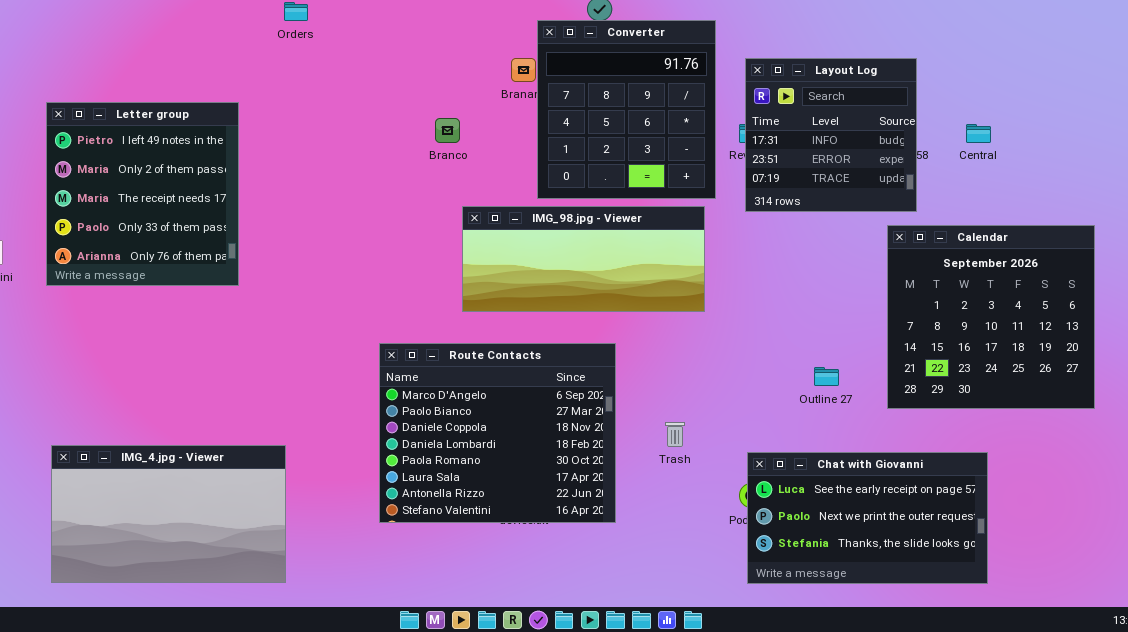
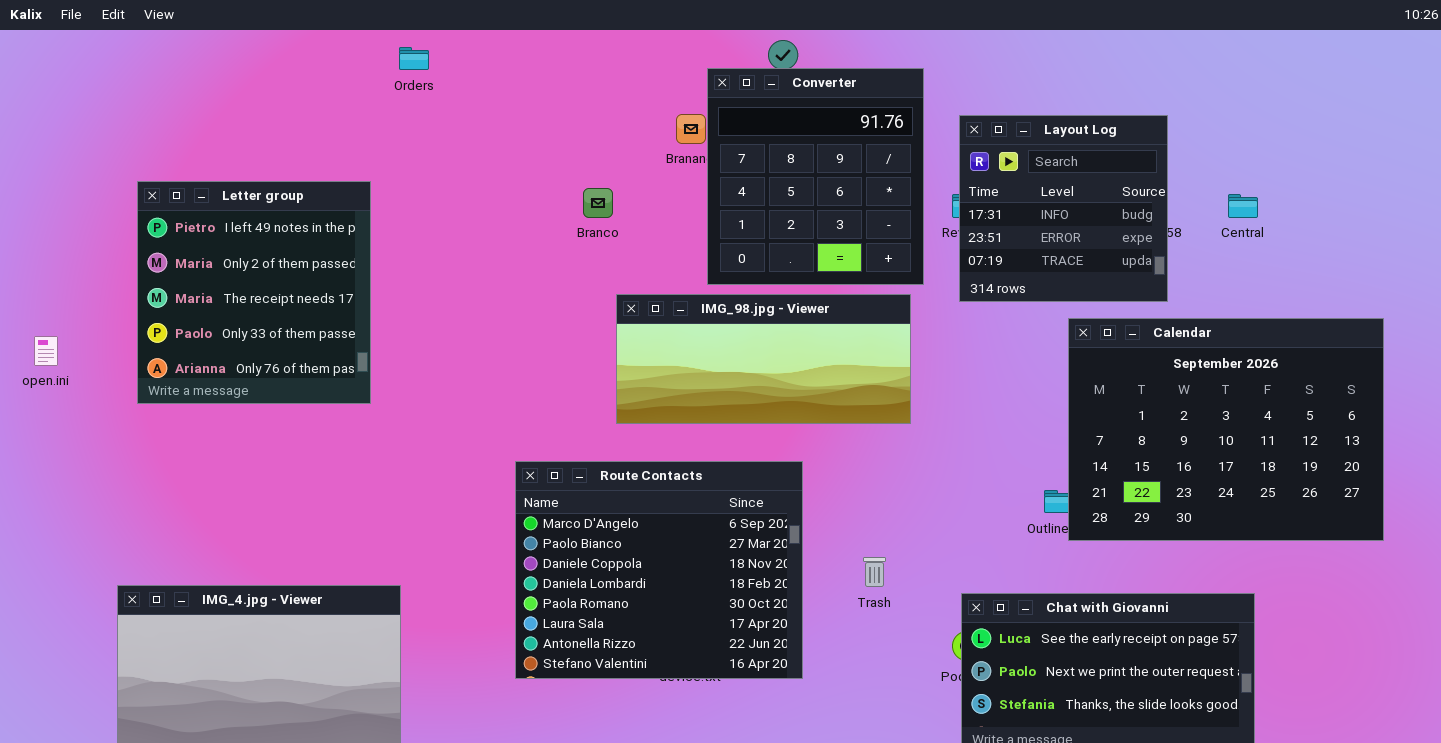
Letter group: [46,102,239,286] -> [137,181,371,404], moved
Calendar: [887,225,1095,409] -> [1068,318,1384,541], resized

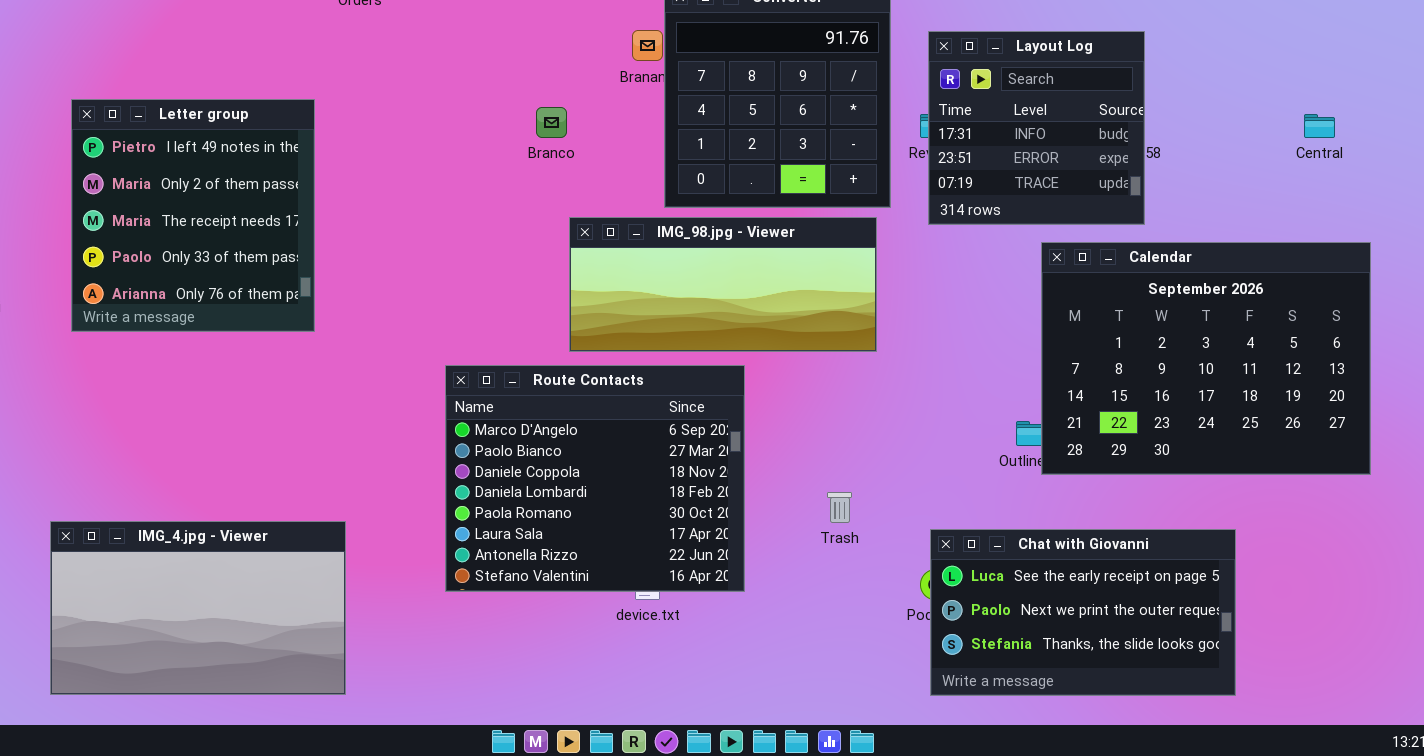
Central: [1228,194,1258,218] -> [1304,114,1335,138], moved
Route Contacts: [515,461,803,679] -> [445,365,745,592], moved

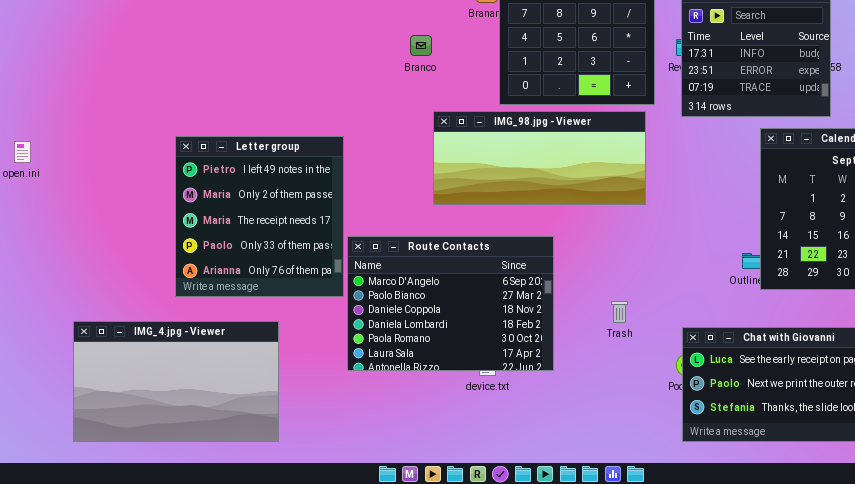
Letter group: [71,99,315,332] -> [175,136,344,297], moved
Route Contacts: [445,365,745,592] -> [347,236,554,371], resized

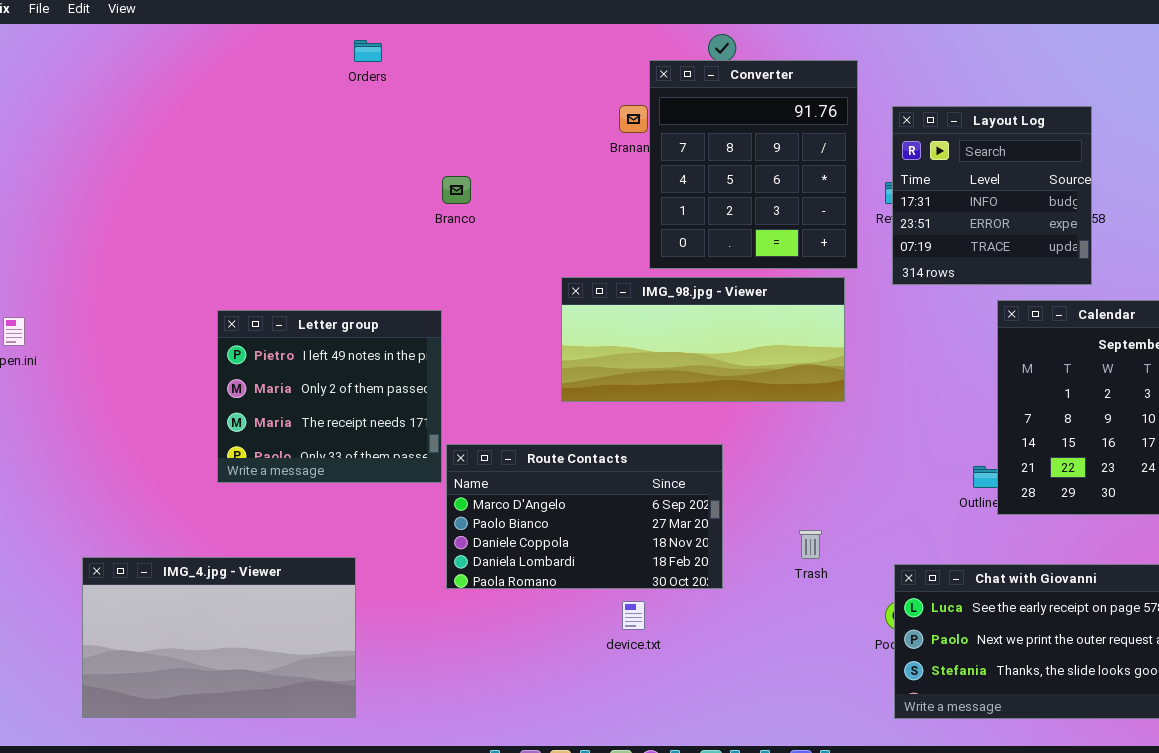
Branco: [410,35,432,56] -> [442,176,471,204], moved
Letter group: [175,136,344,297] -> [217,310,442,483], resized
Route Contacts: [347,236,554,371] -> [446,444,723,589], resized

